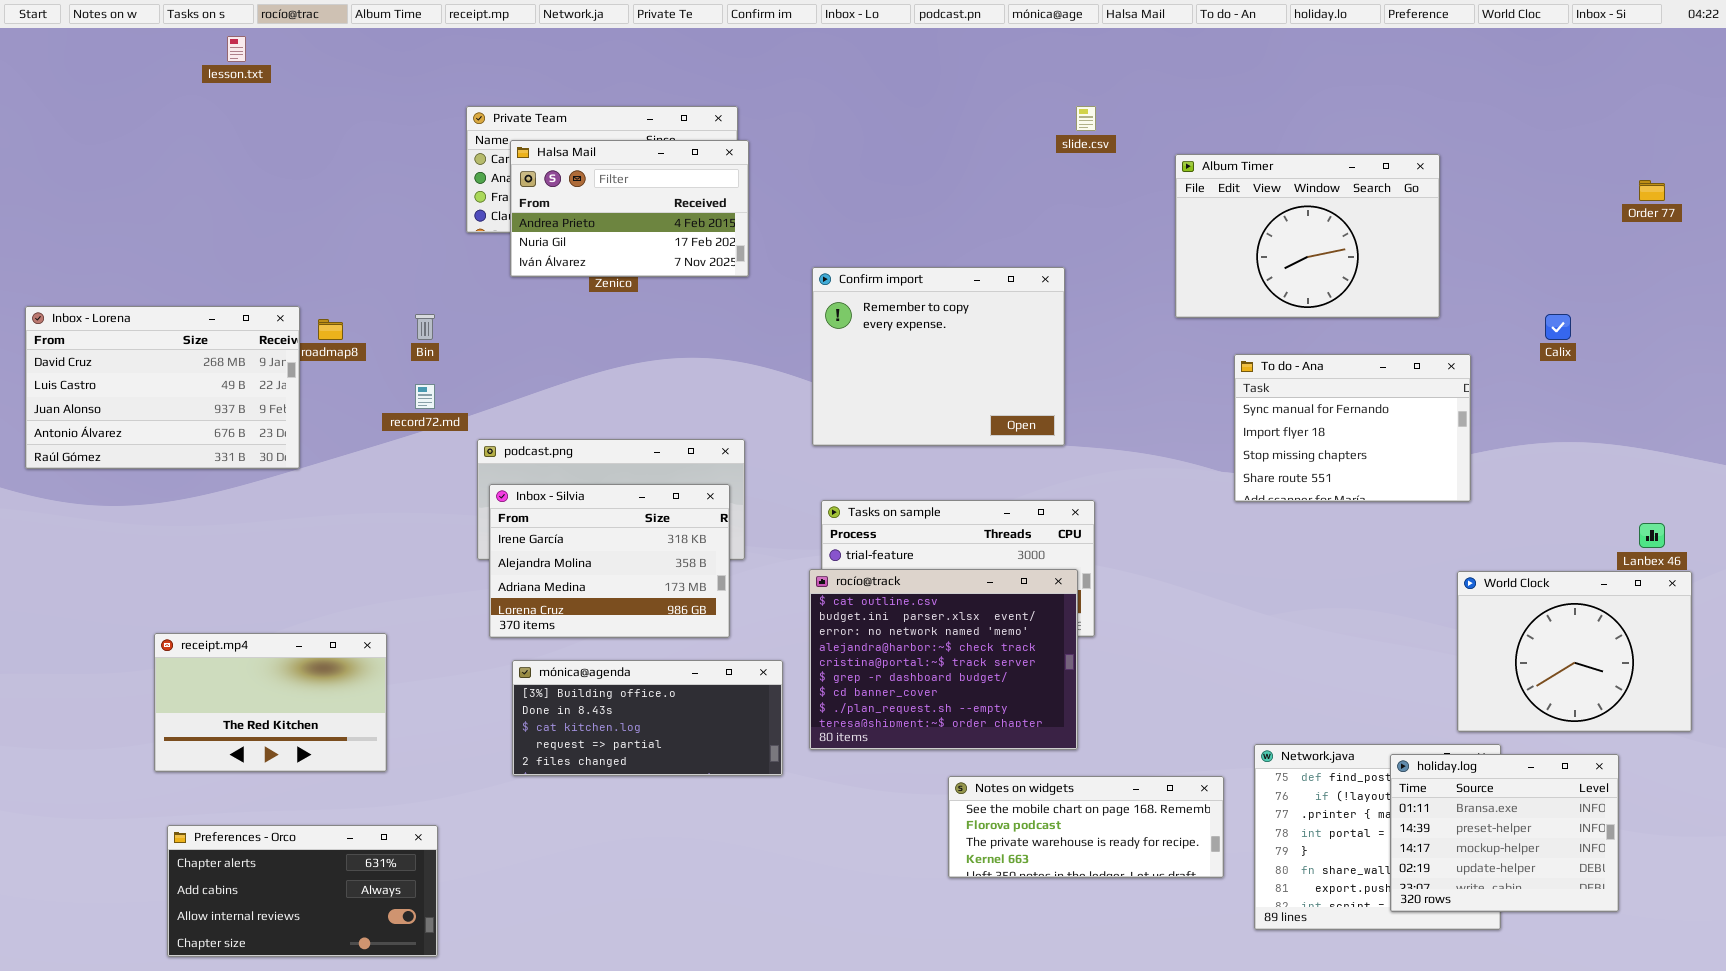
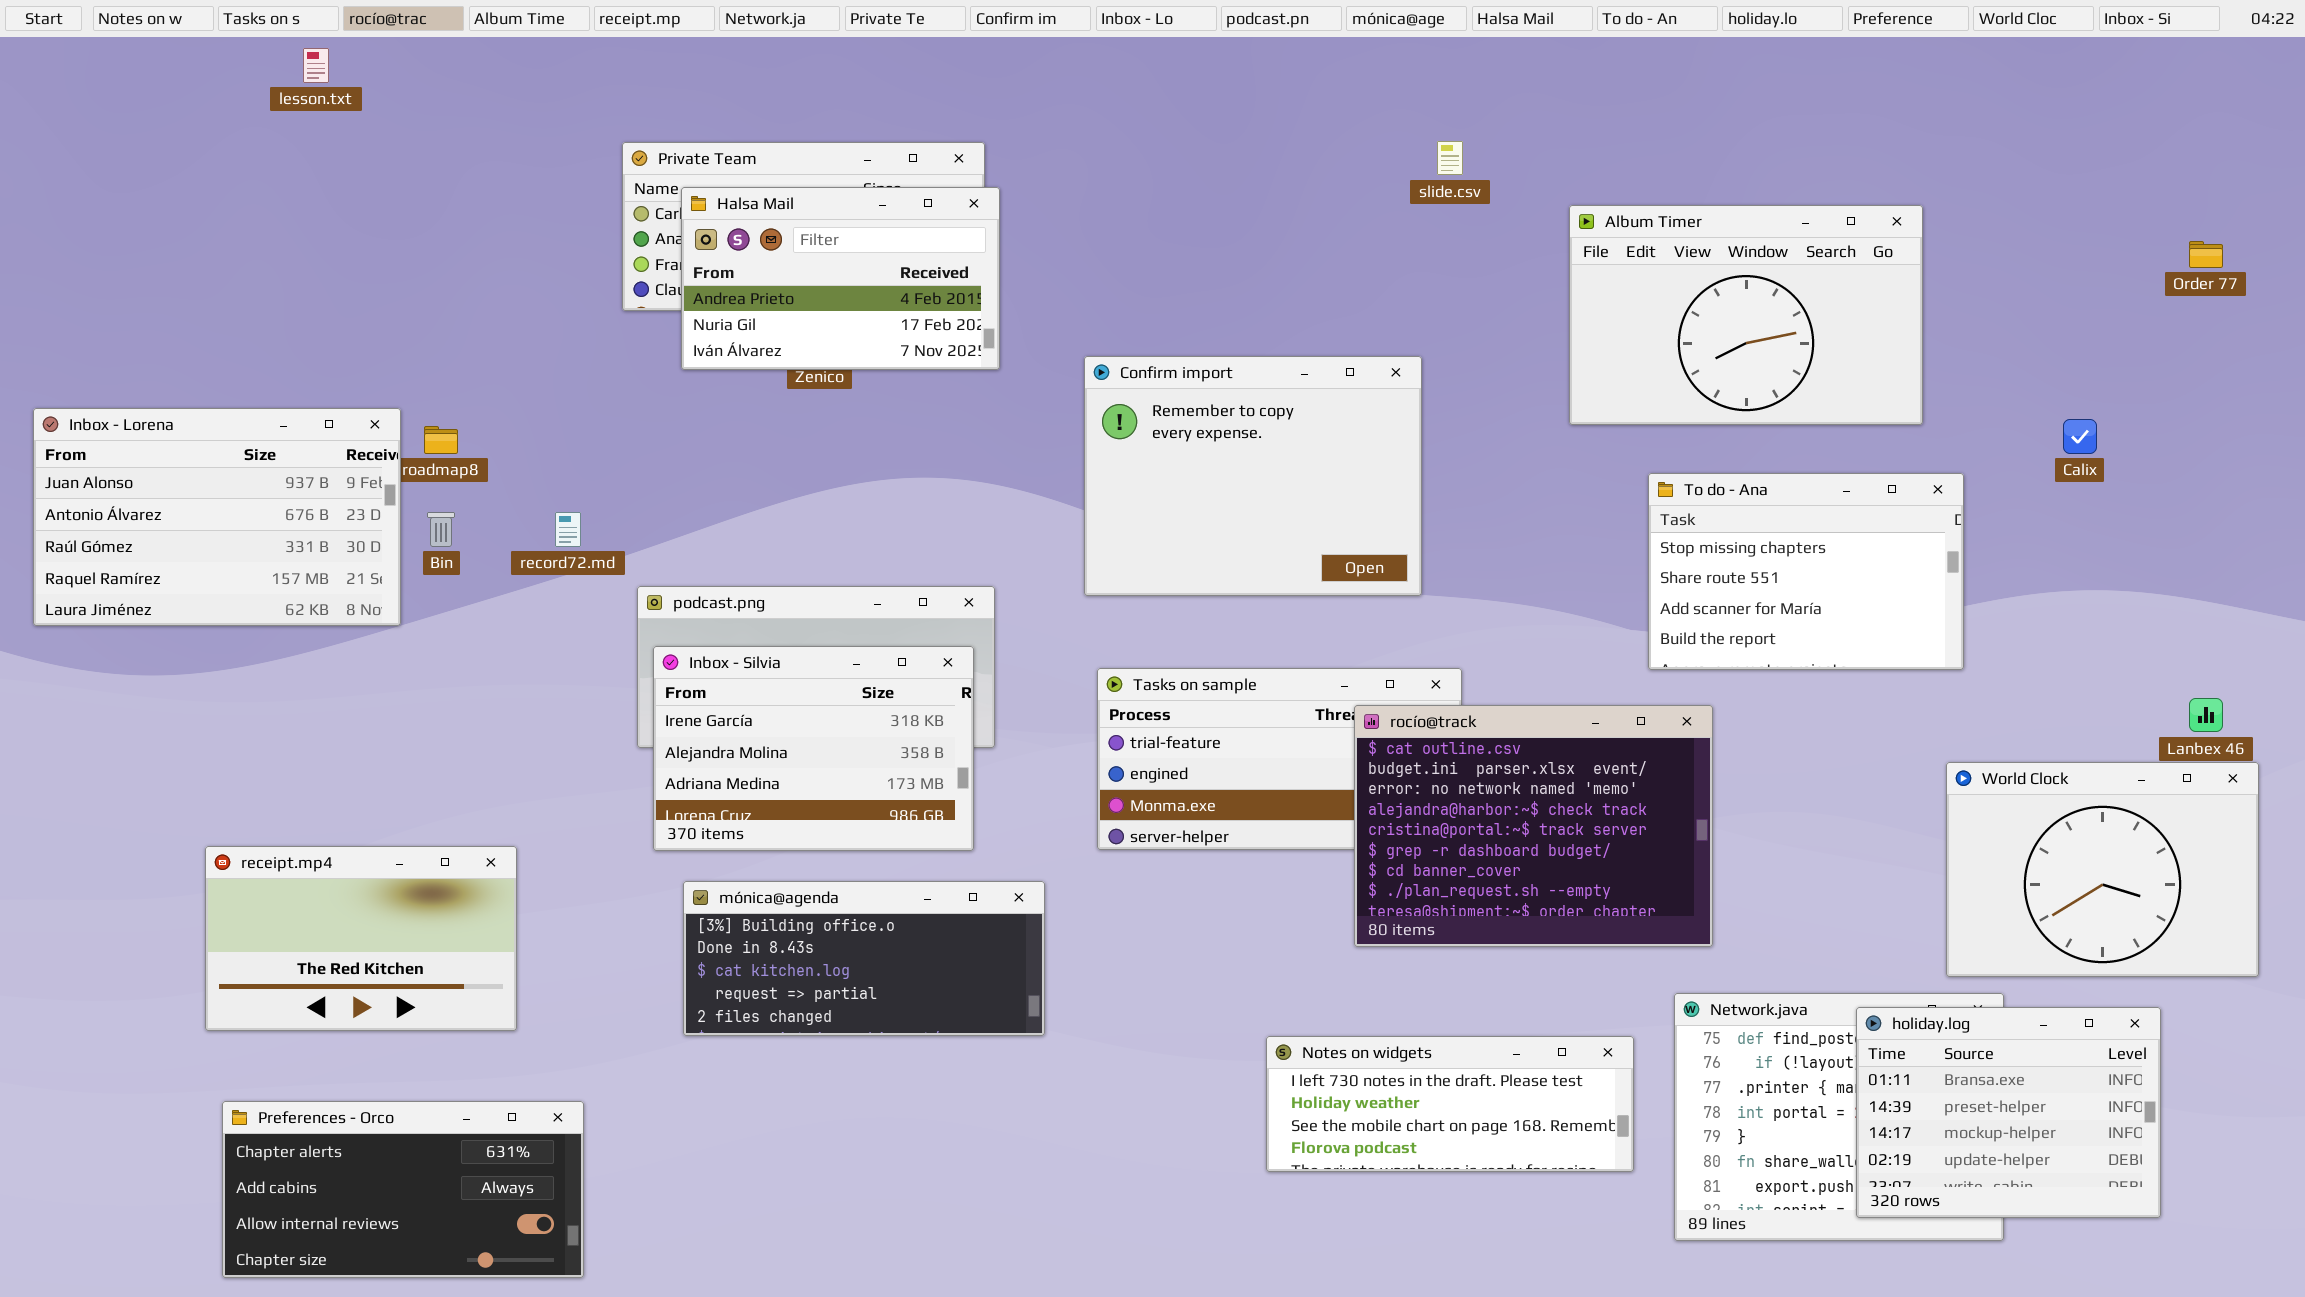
Inbox - Lorena: [25,306,300,469] -> [33,408,401,626], scrolled down 2 rows
Bin: [415,314,435,340] -> [427,512,455,547], moved
To do - Ana: [1234,354,1471,502] -> [1648,473,1964,670], scrolled down 2 rows
rocío@track: [809,569,1078,750] -> [1354,705,1713,947], moved
Notes on widgets: [948,776,1224,878] -> [1266,1036,1634,1172], scrolled up 2 rows

